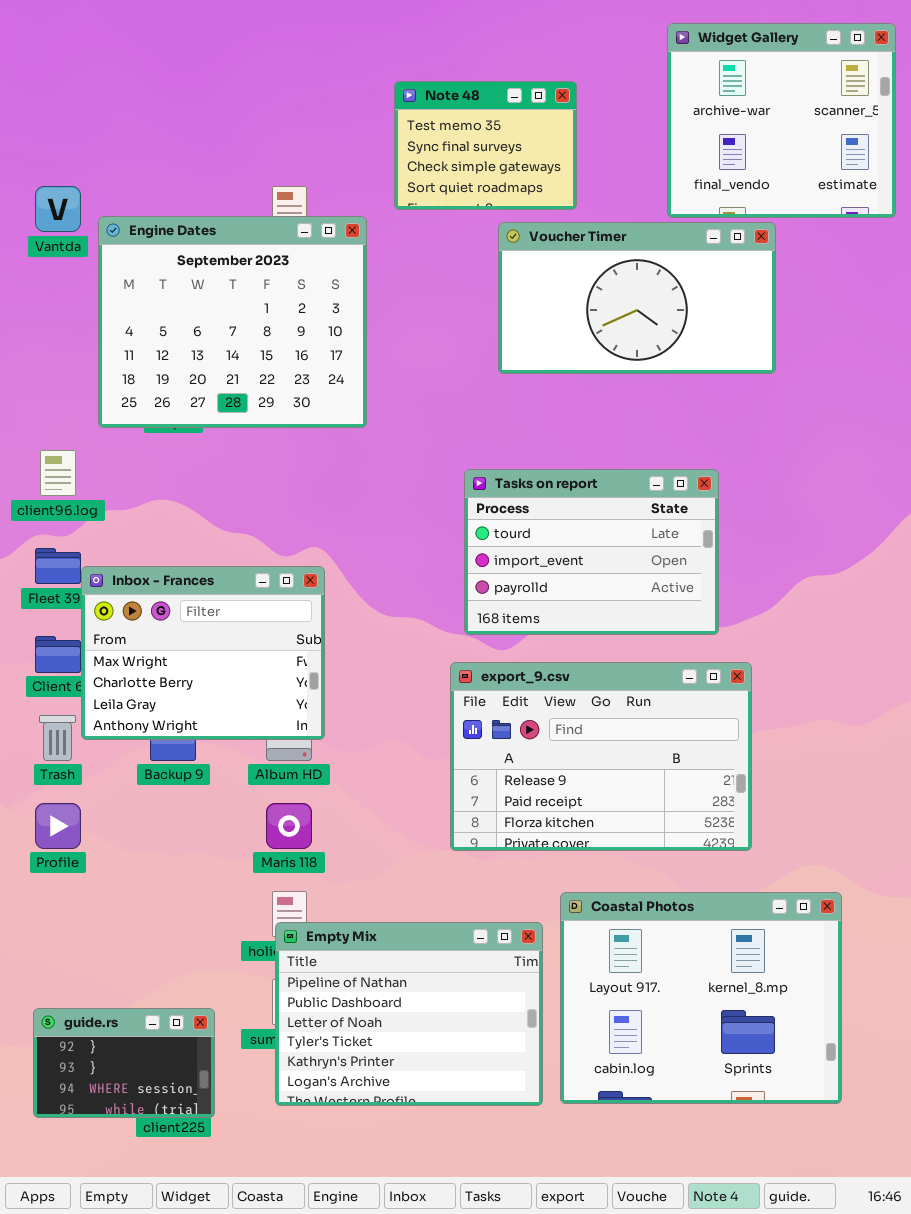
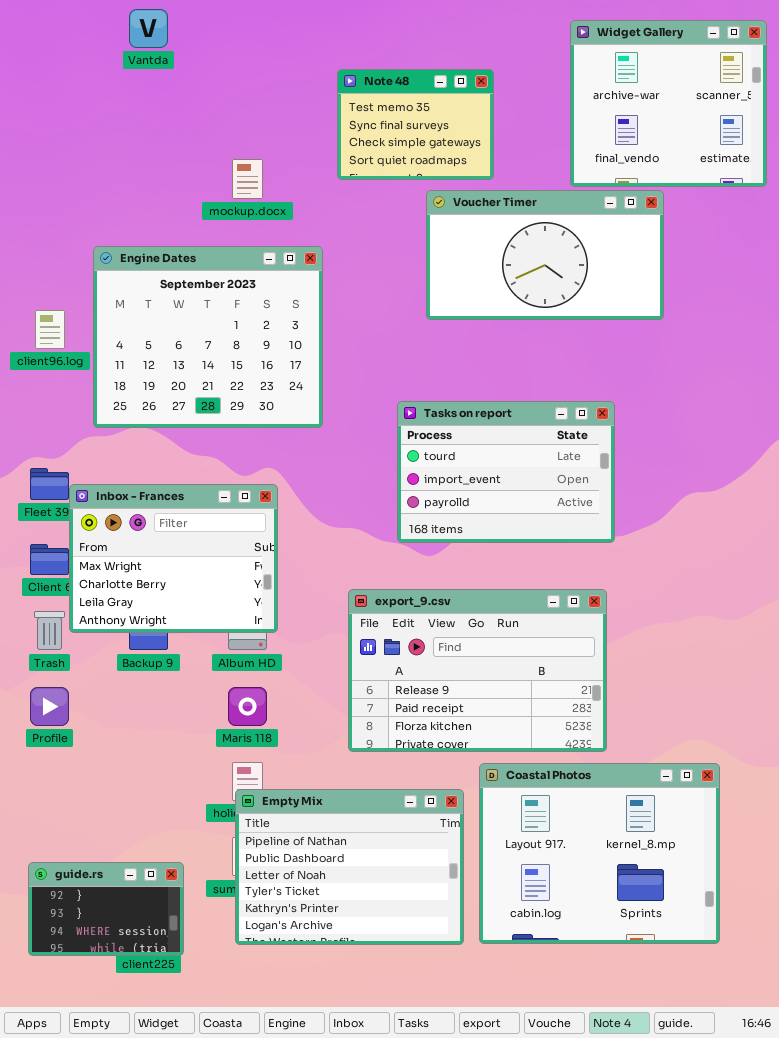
Vantda: [35,186,81,232] -> [129,9,168,48], moved
Engine Dates: [98,216,367,428] -> [93,246,323,428], moved
client96.log: [40,450,76,496] -> [35,310,65,349], moved
export_9.csv: [450,662,752,851] -> [348,589,607,752], moved

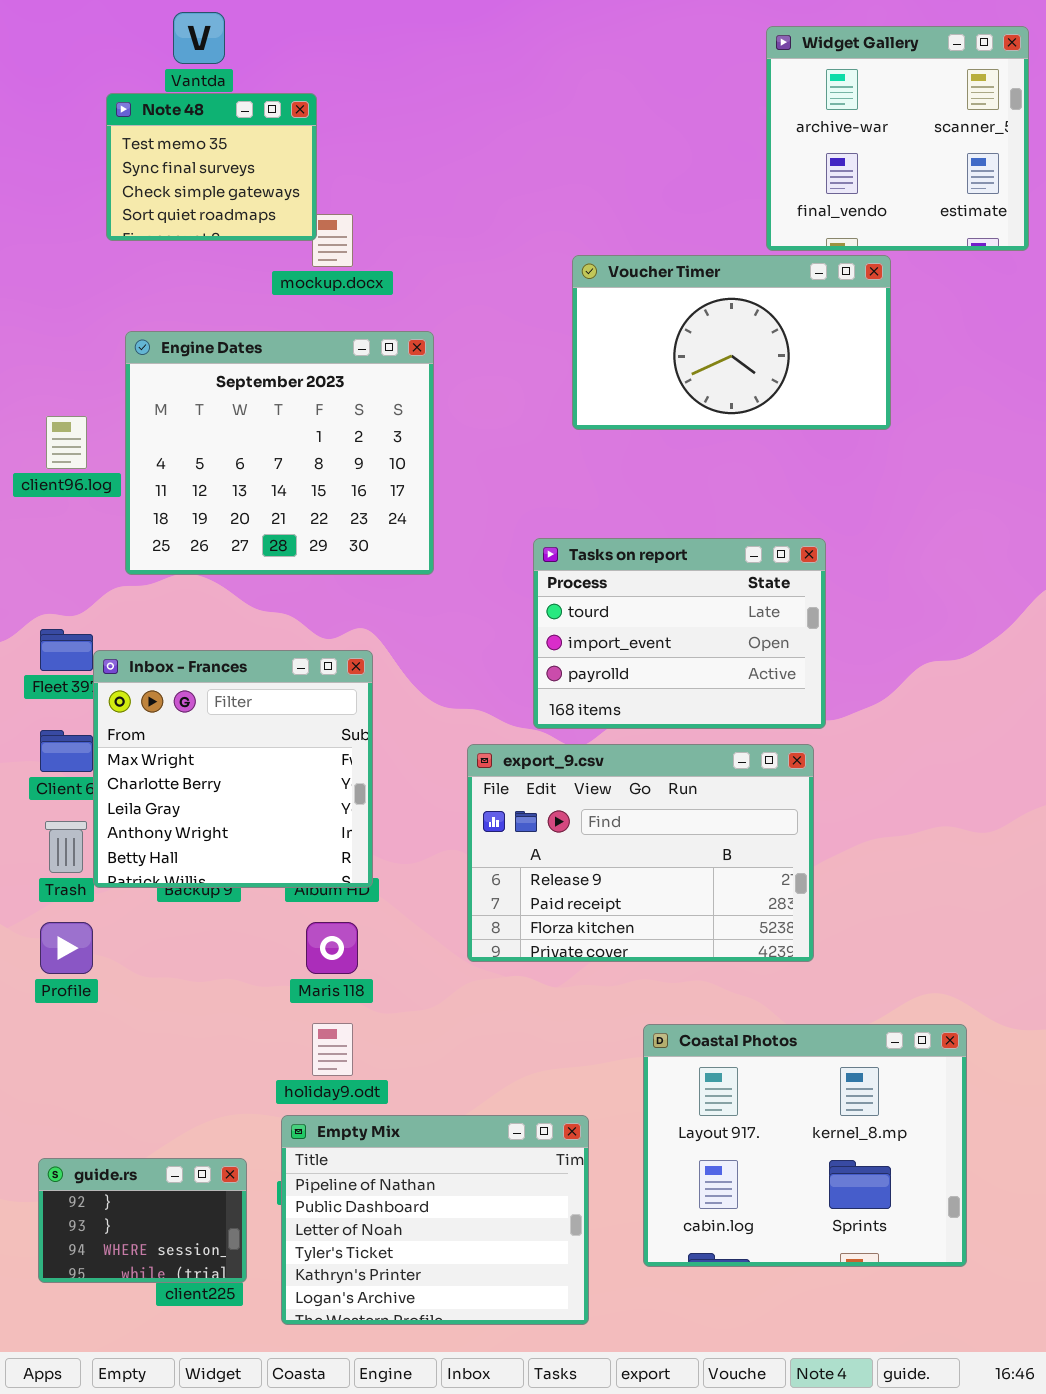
Note 48: [337,69,494,180] -> [106,93,317,241], moved
Inbox - Frances: [69,484,278,633] -> [93,650,373,888], resized
export_9.csv: [348,589,607,752] -> [467,744,814,962], moved
Empty Mix: [235,789,464,945] -> [281,1115,589,1325], moved

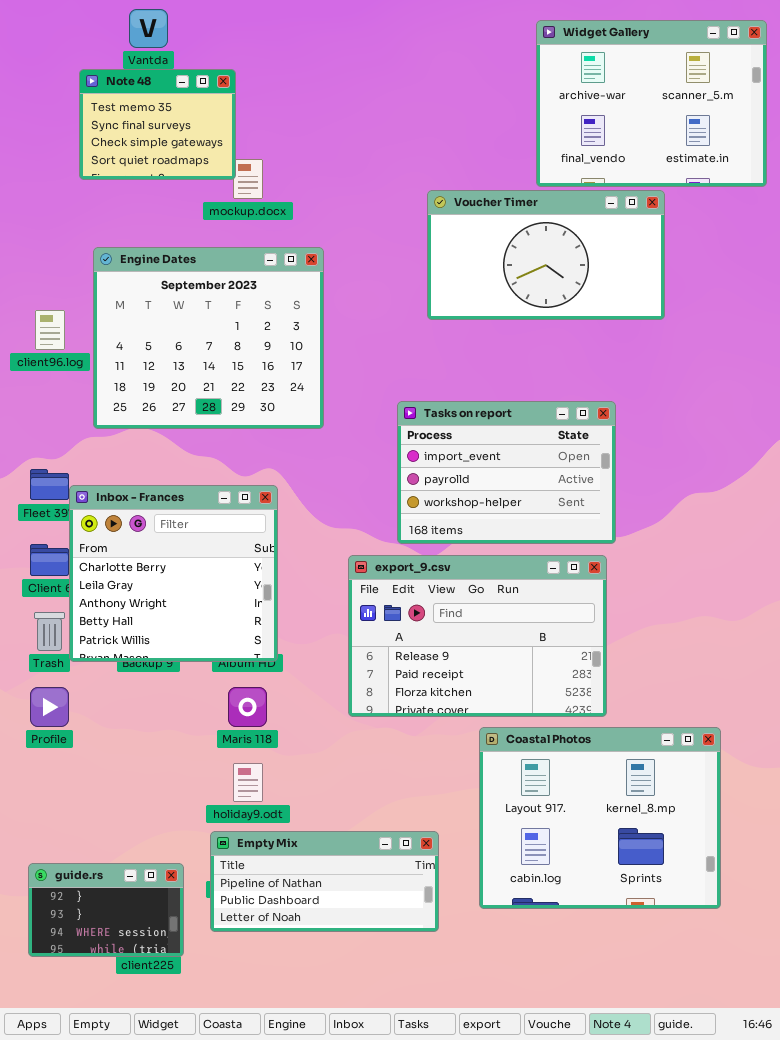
Widget Gallery: [766,26,1029,251] -> [536,20,767,187], resized
Tasks on report: [533,538,826,729] -> [397,401,616,544], scrolled down 1 row
Inbox - Frances: [93,650,373,888] -> [69,485,278,662], scrolled down 1 row
Coastal Photos: [643,1024,967,1267] -> [479,727,721,909], moved
Empty Mix: [281,1115,589,1325] -> [210,831,439,932], resized

